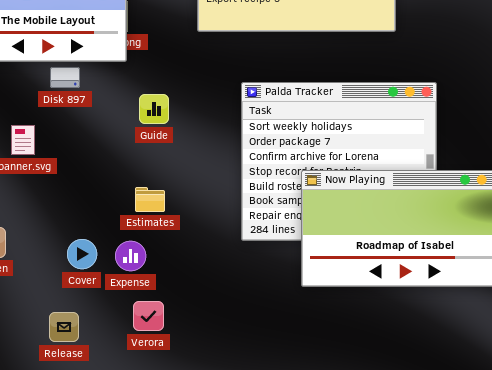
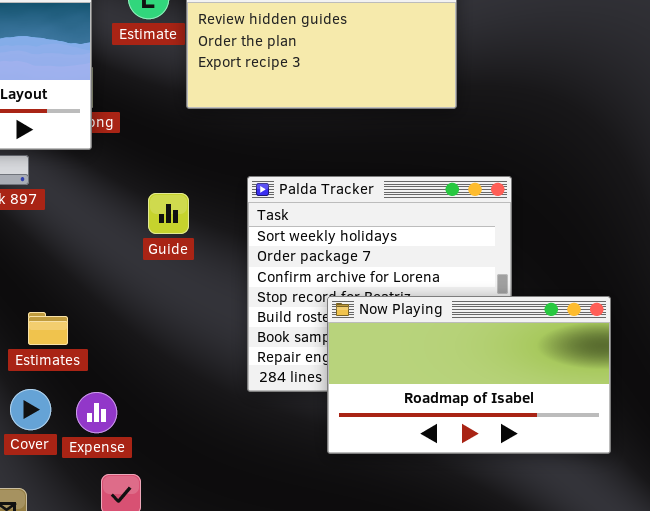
Guide: [139,94,169,124] -> [148,193,189,234], moved
Estimates: [135,187,165,212] -> [28,312,68,345], moved

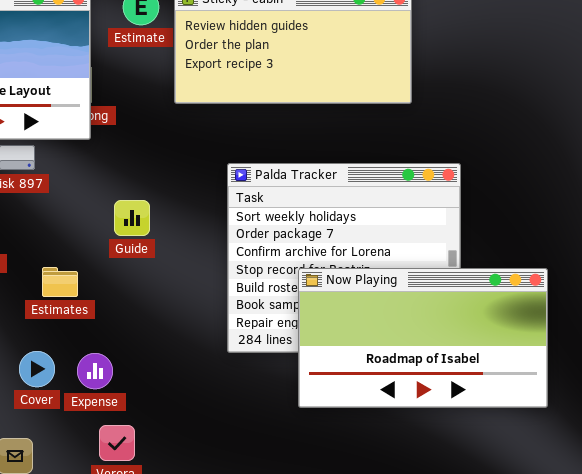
Guide: [148,193,189,234] -> [114,200,150,236], moved
Estimates: [28,312,68,345] -> [42,267,78,297], moved

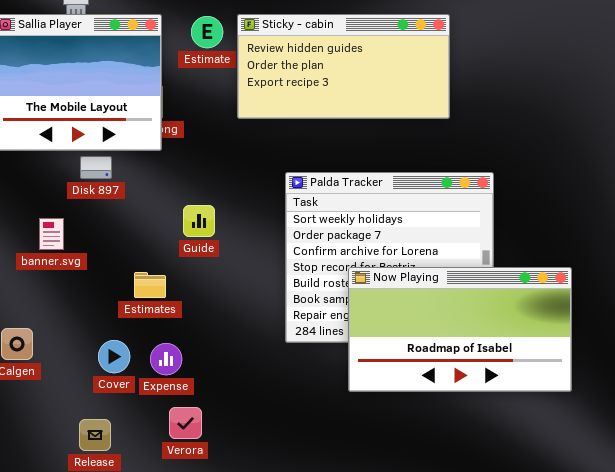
Estimates: [42,267,78,297] -> [134,272,166,298], moved

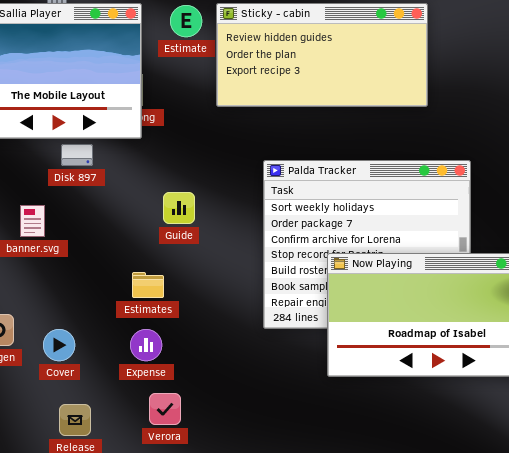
Estimates: [134,272,166,298] -> [132,272,164,298], moved
Cover: [98,340,130,373] -> [43,329,75,361], moved

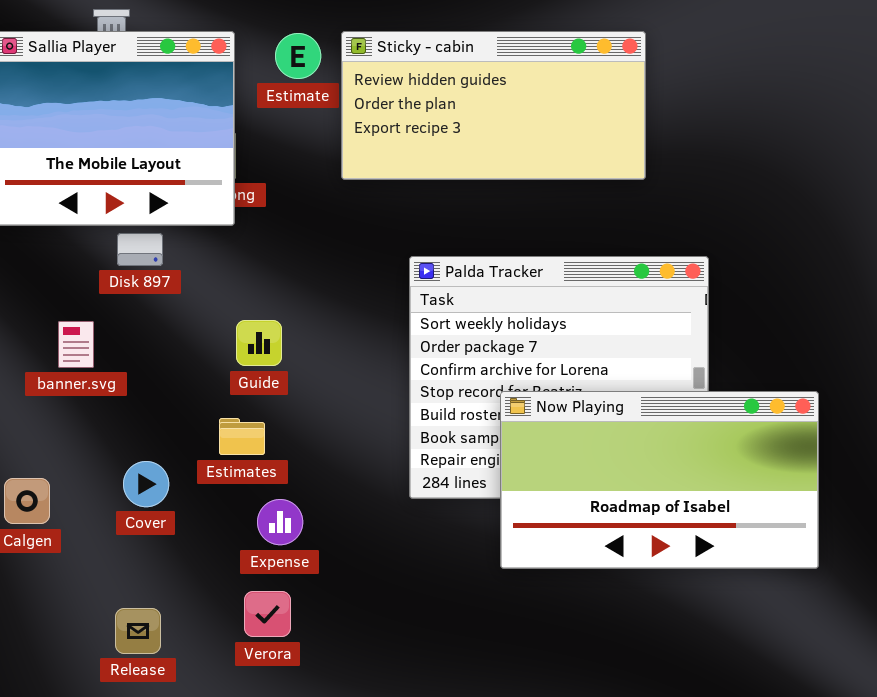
Guide: [163,192,195,224] -> [236,320,282,366], moved
Cover: [43,329,75,361] -> [123,461,169,507], moved
Expense: [130,329,162,361] -> [257,499,303,545], moved

